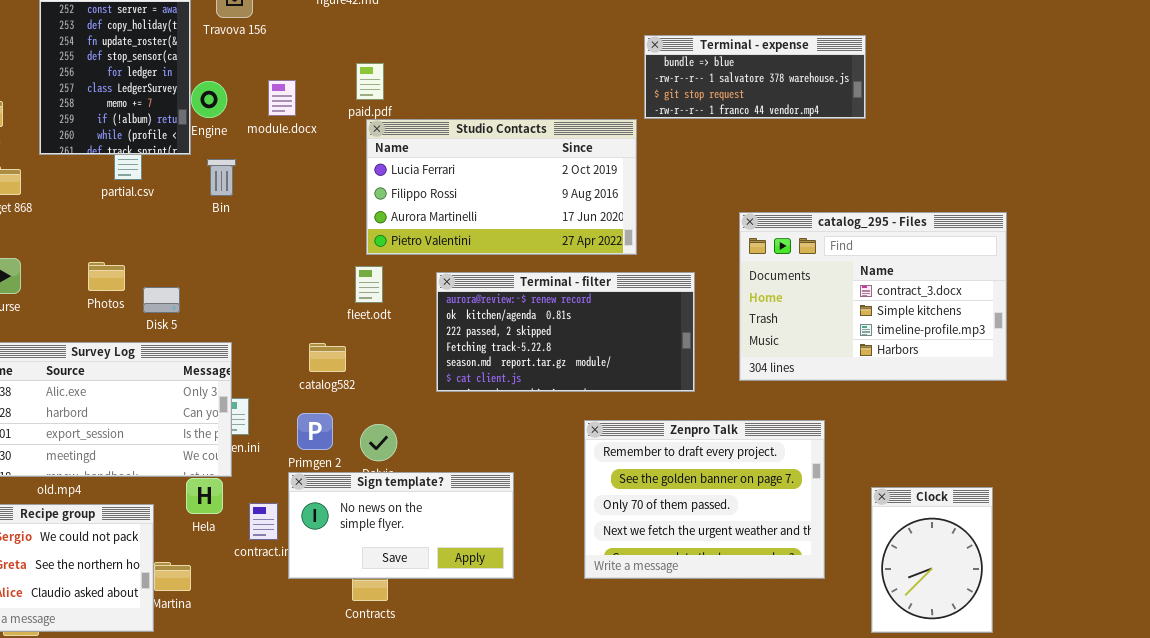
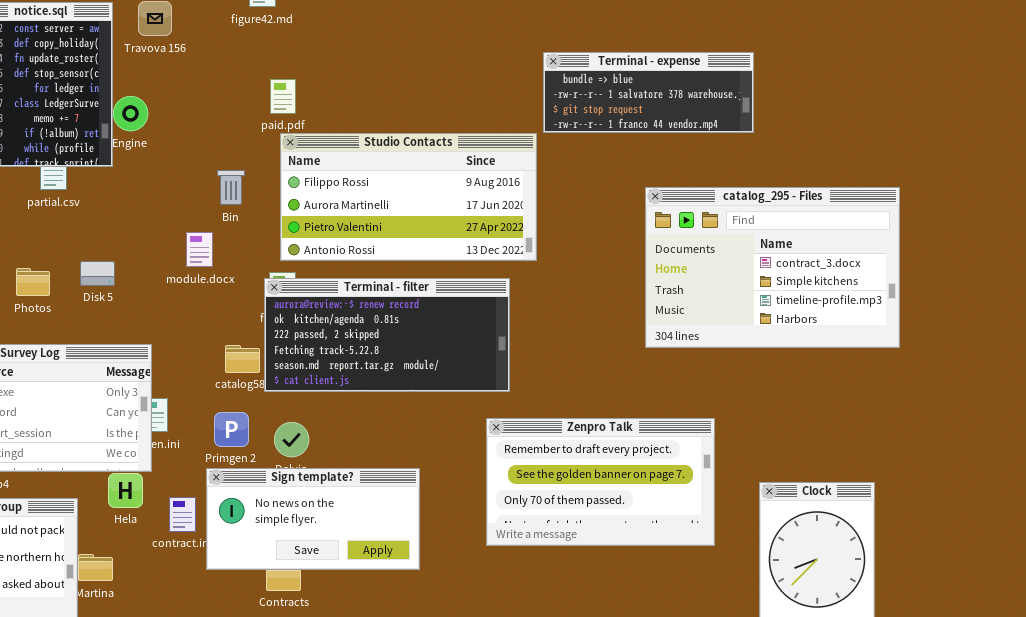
module.docx: [268,80,296,116] -> [186,232,213,267], moved
Studio Contacts: [366,119,637,255] -> [280,133,537,261], scrolled down 1 row
Bin: [207,159,236,196] -> [217,170,245,205], moved
catalog_295 - Files: [739,212,1007,381] -> [645,187,900,348], moved
Terminal - filter: [436,272,695,392] -> [264,278,510,392], moved
Disk 5: [143,287,180,313] -> [80,261,115,286], moved
Zenpro Talk: [584,420,825,579] -> [486,418,715,546], resized

